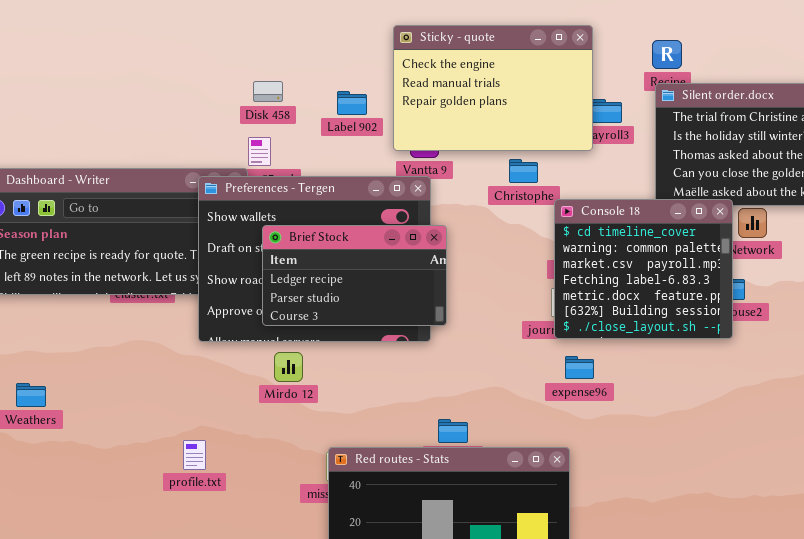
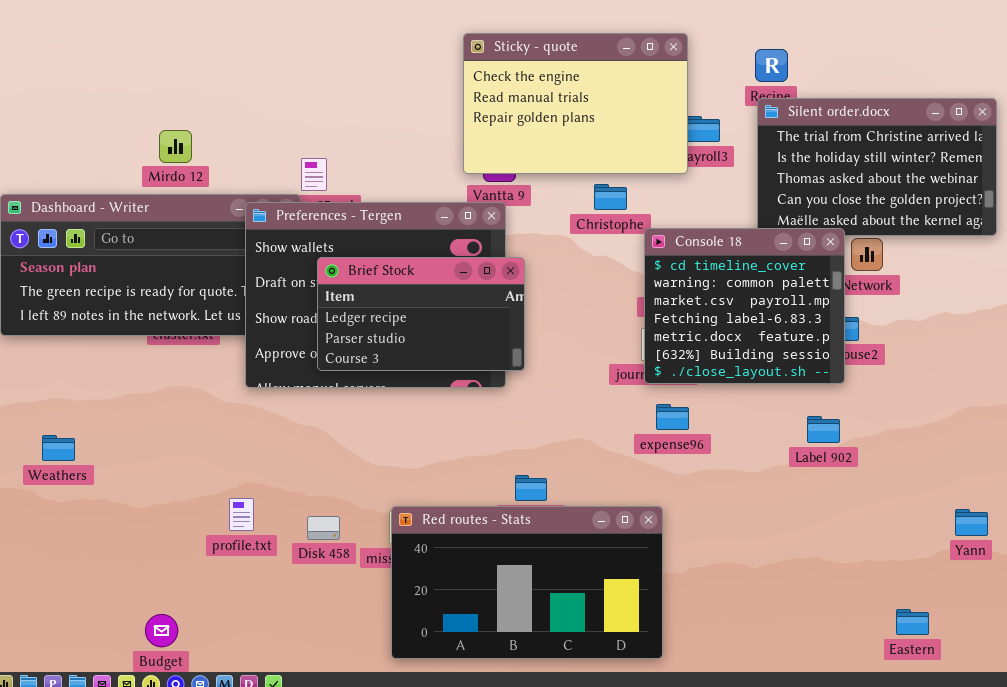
Disk 458: [253,81,283,102] -> [307,516,340,540], moved
Label 902: [337,91,367,115] -> [807,416,840,443], moved
Mirdo 12: [274,352,303,382] -> [159,130,192,163], moved

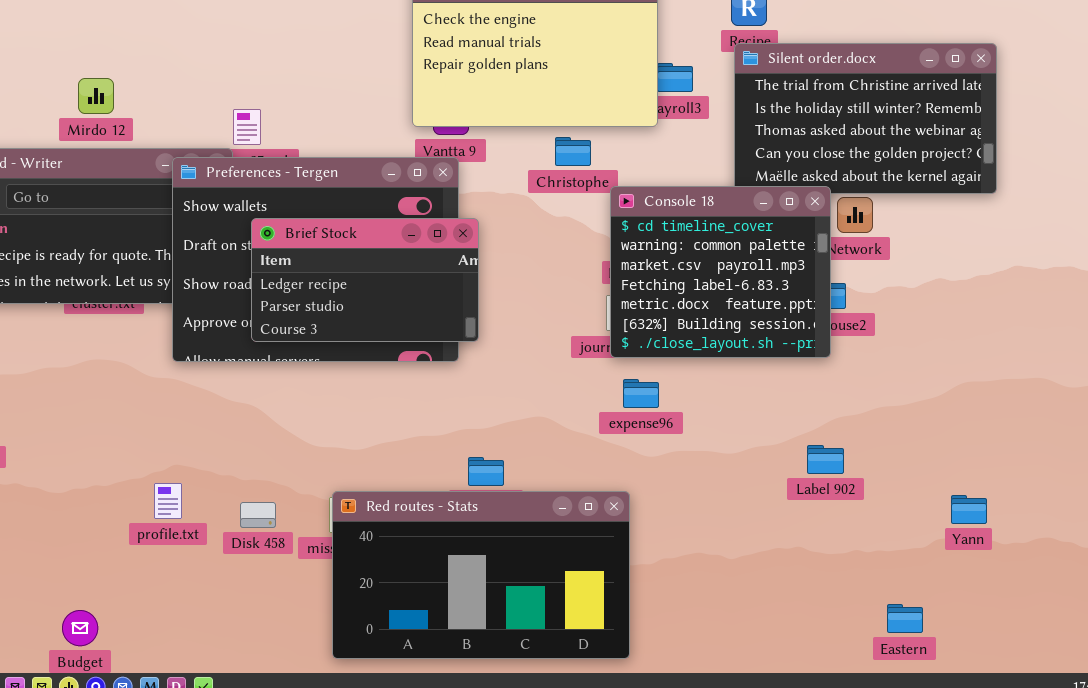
Label 902: [807,416,840,443] -> [807,445,844,474], moved

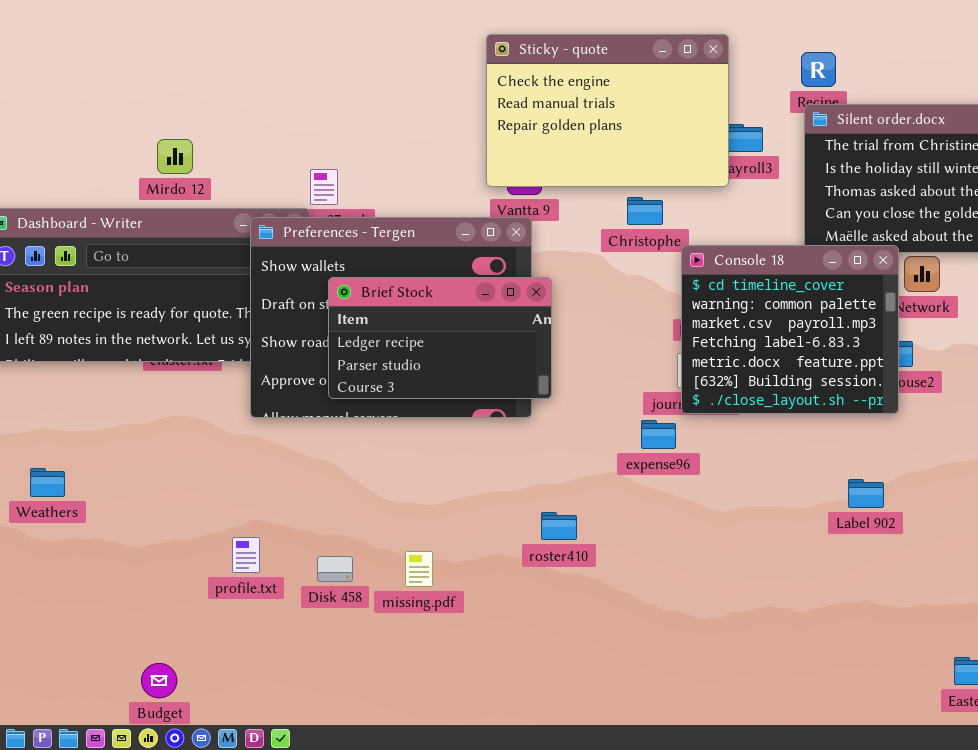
expense96: [623,379,659,408] -> [641,420,676,449], moved
Label 902: [807,445,844,474] -> [848,479,884,508], moved
Red routes - Stats: [332,491,630,659] -> none, closed

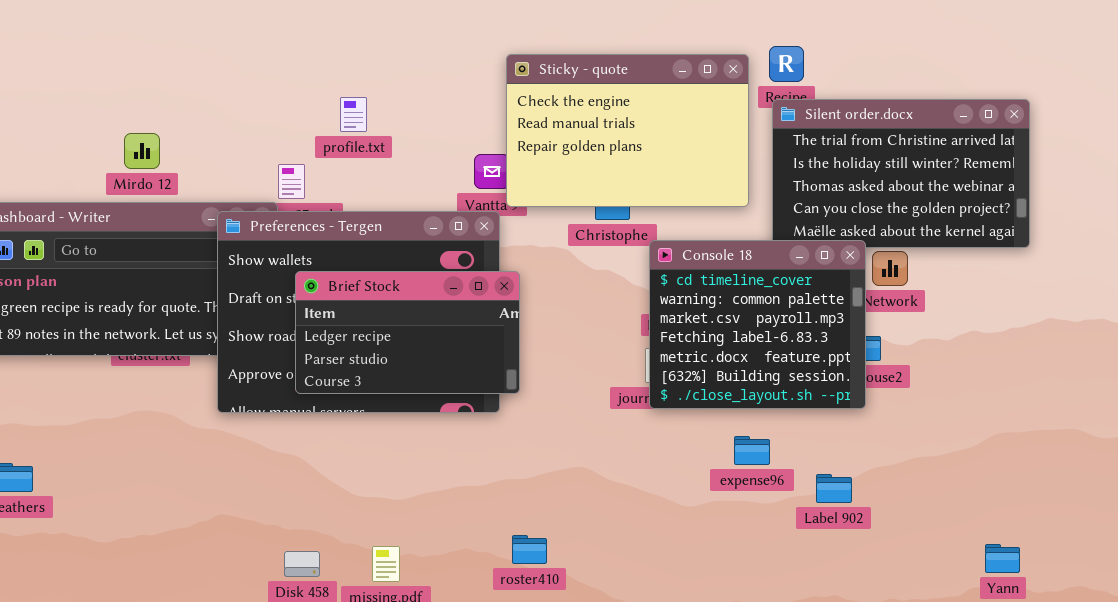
Sticky - quote: [486,34,729,187] -> [506,54,749,207], moved
expense96: [641,420,676,449] -> [734,436,770,465], moved
roster410: [541,512,577,540] -> [512,535,547,564], moved
profile.txt: [232,537,260,573] -> [340,97,367,132], moved

